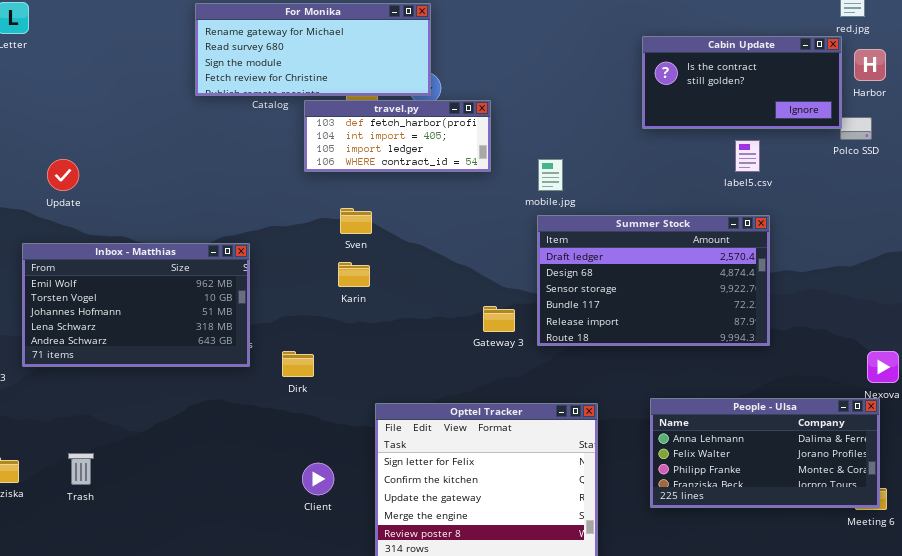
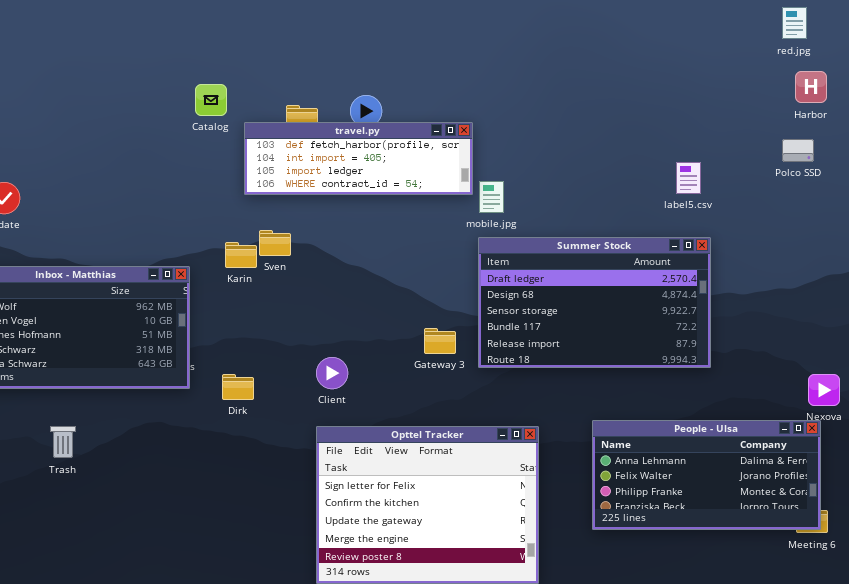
For Monika: [195,3,431,96] -> none, closed
Cabin Update: [642,36,842,129] -> none, closed
travel.py: [304,100,491,172] -> [244,122,473,195], resized
Sven: [340,208,372,234] -> [259,230,291,256], moved
Karin: [338,262,370,287] -> [225,242,257,268], moved
Trash: [68,453,94,485] -> [50,426,76,458], moved
Client: [302,463,334,495] -> [316,357,348,389], moved

